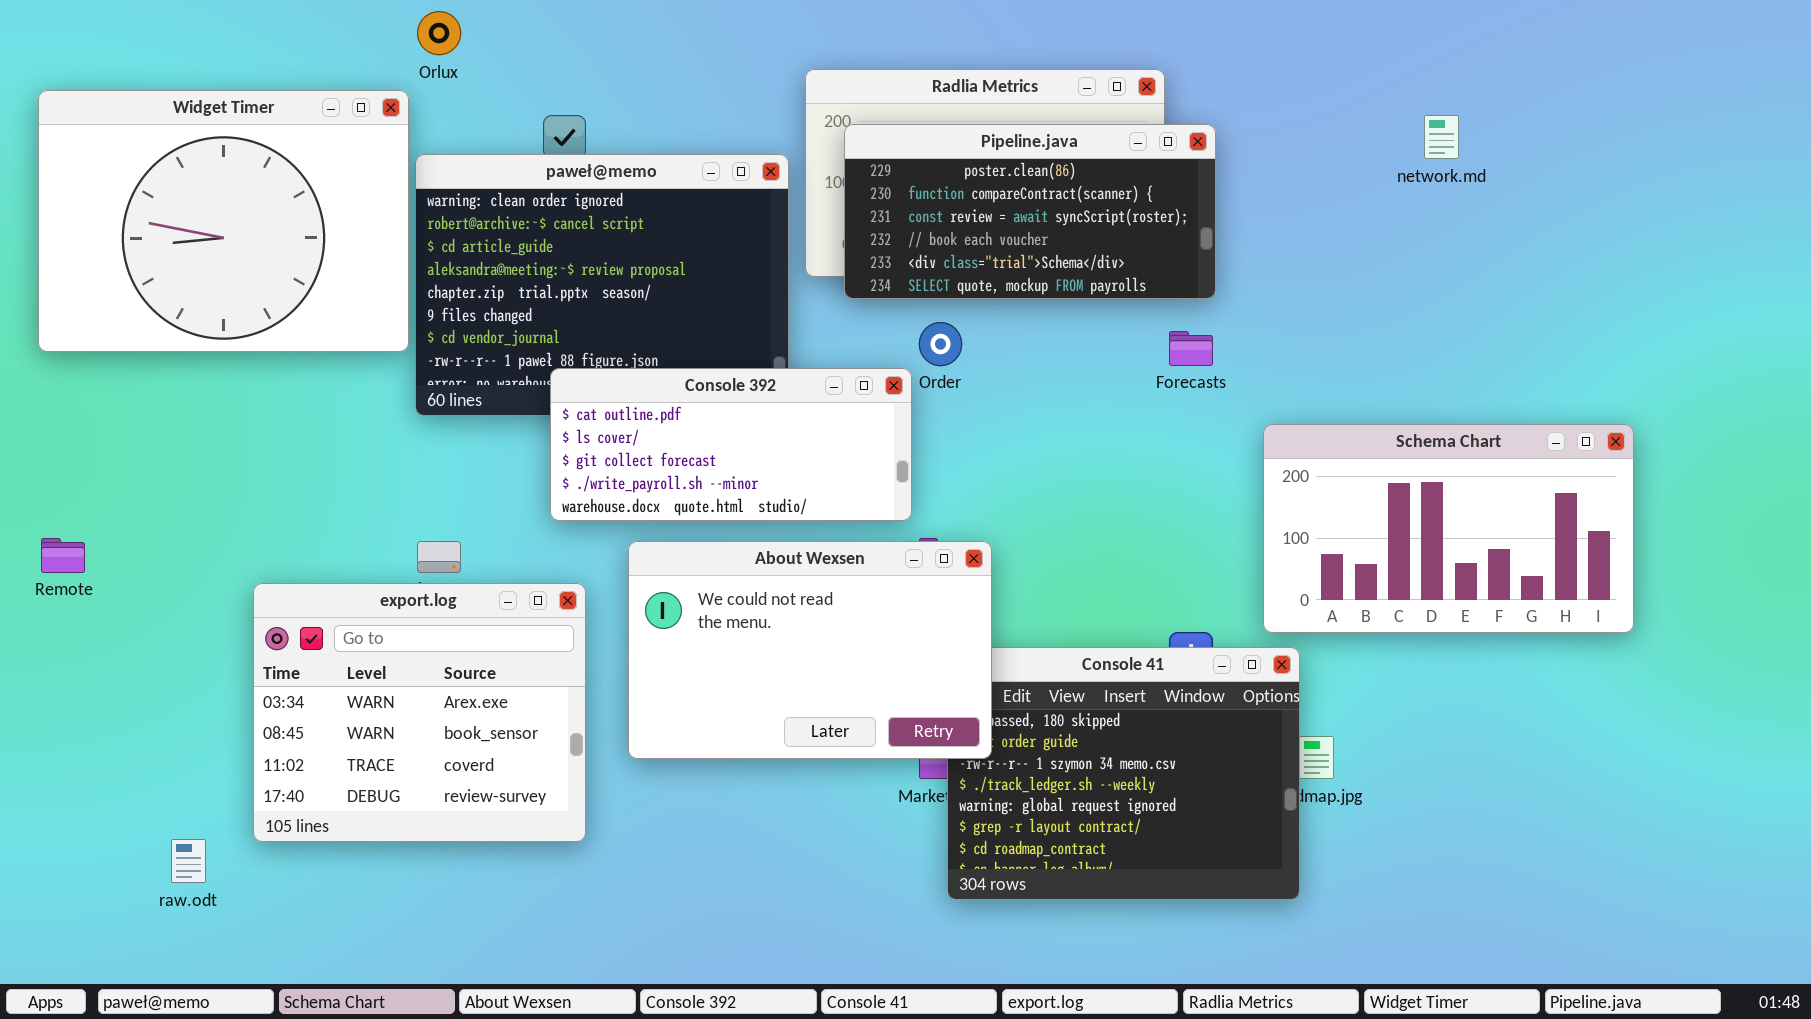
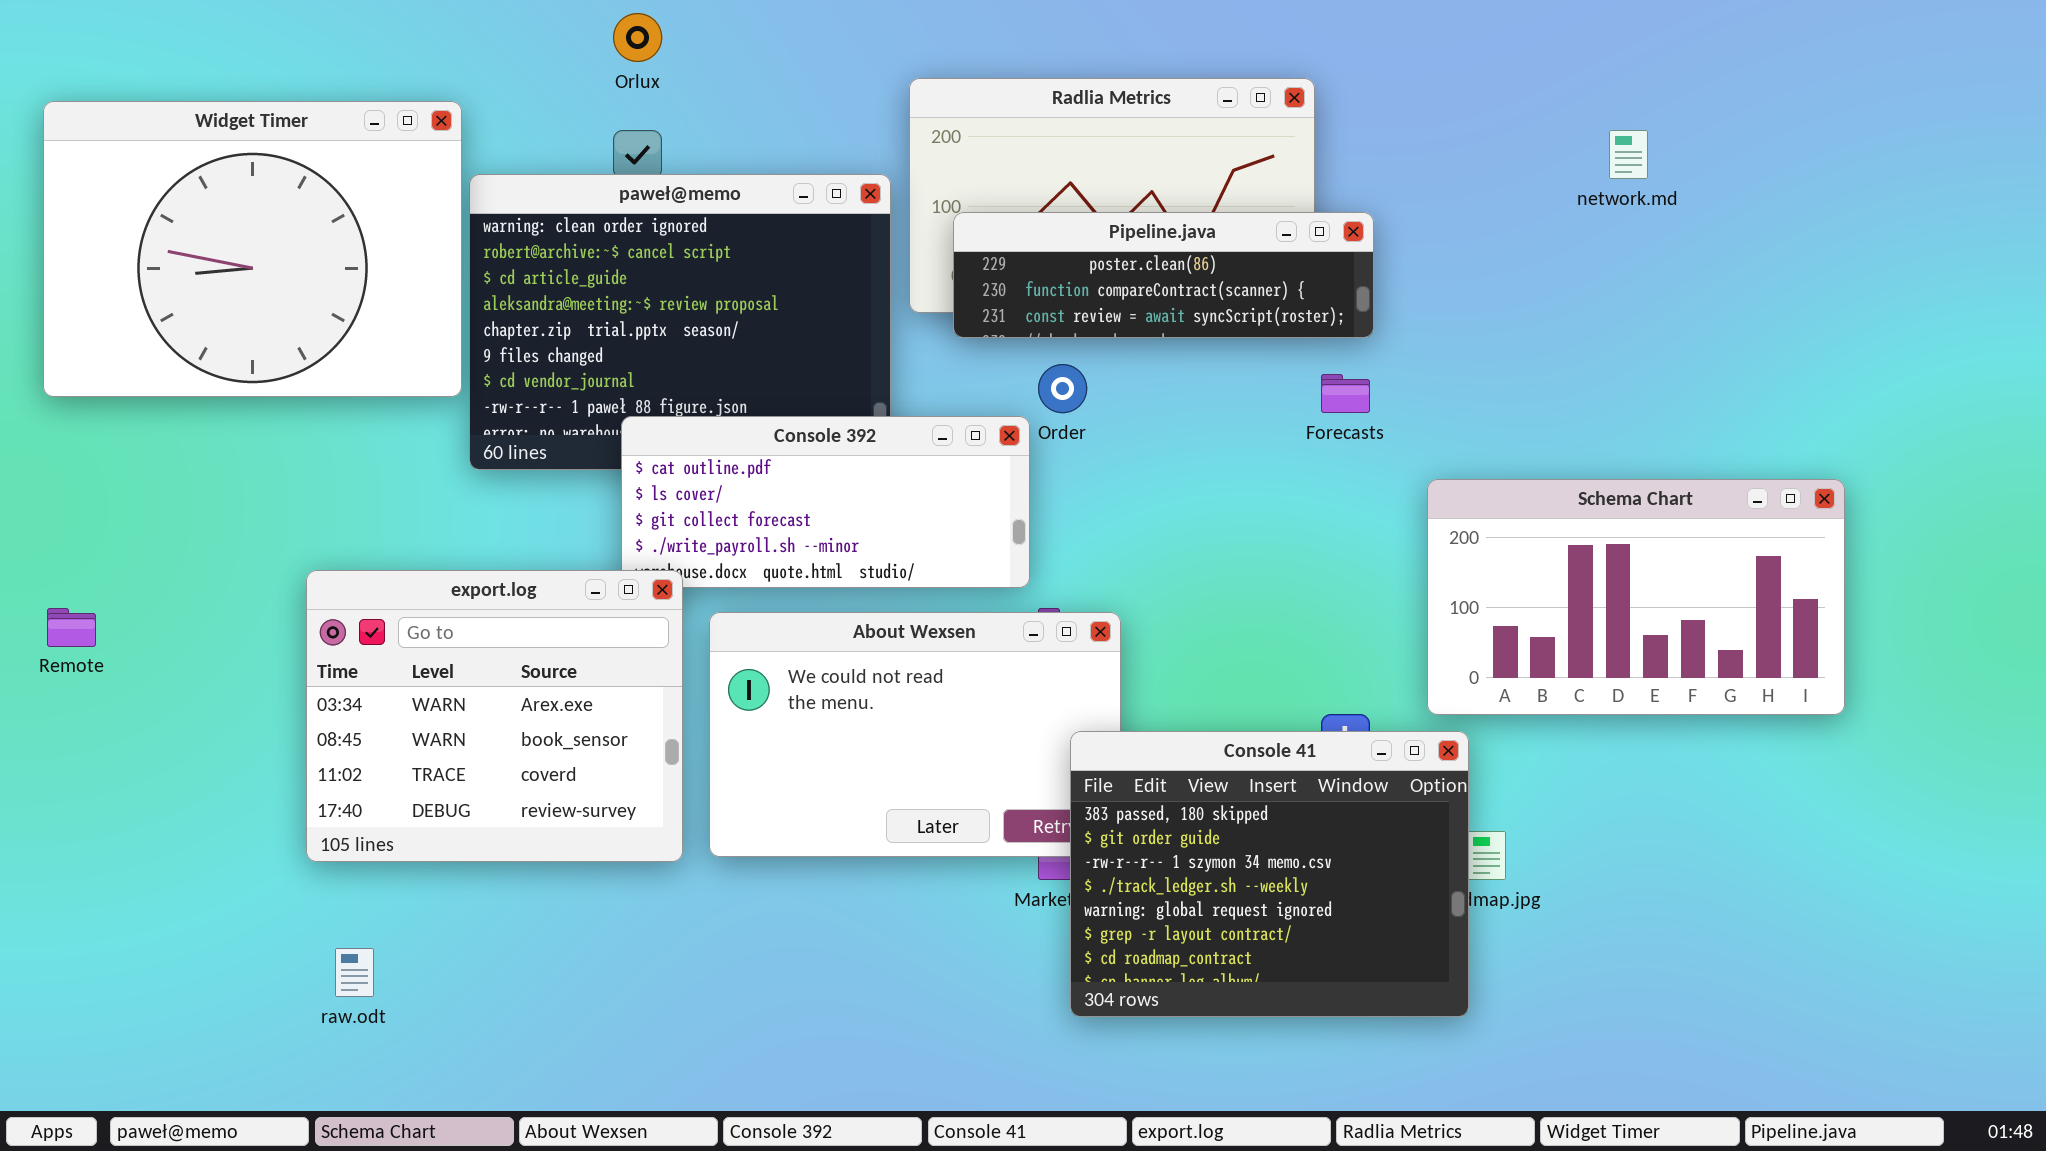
Orlux: [417,11,461,55] -> [613,13,662,62], moved
Pipeline.java: [844,124,1216,299] -> [953,212,1374,338], resized
export.log: [253,583,586,842] -> [306,570,683,862], moved
Console 41: [947,647,1300,900] -> [1070,731,1469,1017], raised
raw.odt: [171,839,206,883] -> [335,948,374,997], moved

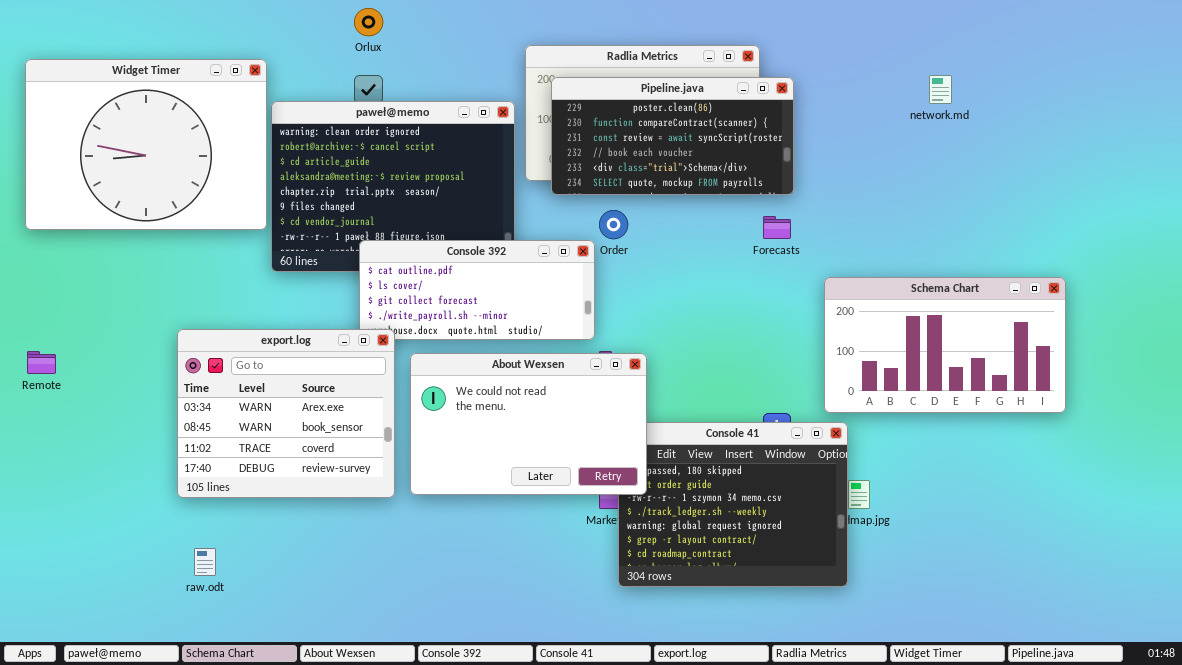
Pipeline.java: [953,212,1374,338] -> [551,77,794,195], resized
About Wexsen: [709,612,1121,857] -> [410,353,647,495], raised

